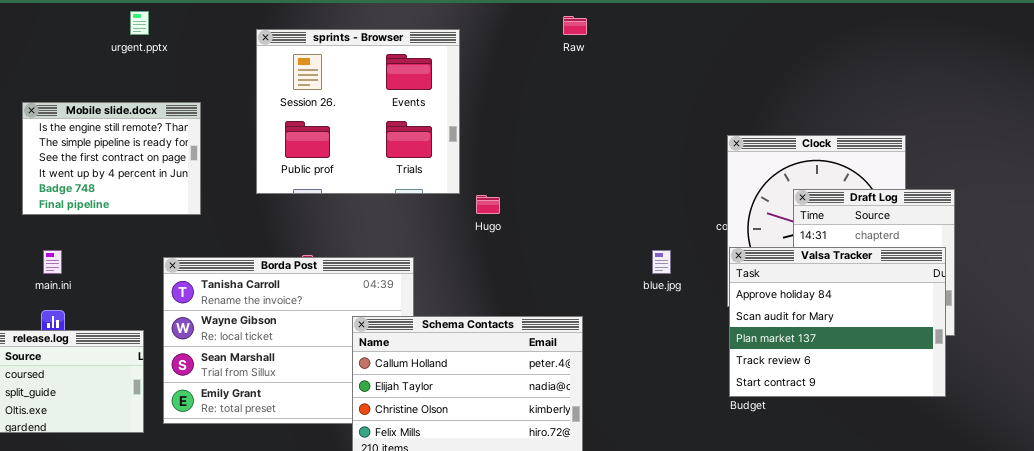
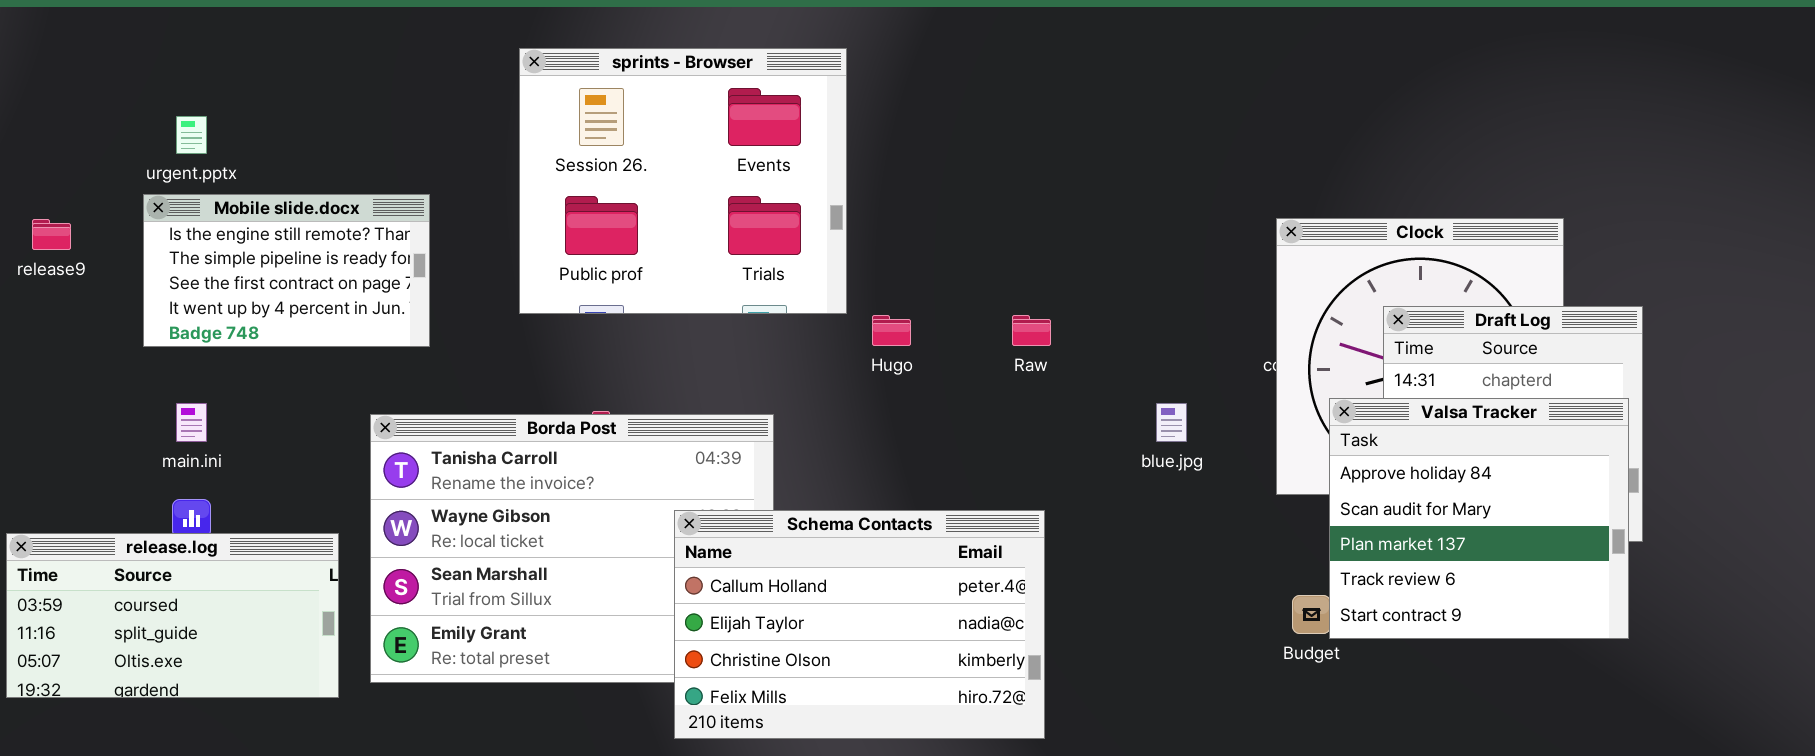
urgent.pptx: [130,11,149,35] -> [176,116,207,154], moved
Raw: [563,16,587,35] -> [1012,315,1051,346], moved
Mobile slide.docx: [22,102,201,215] -> [143,194,430,347], resized
Valsa Tracker: [729,247,946,397] -> [1329,398,1629,639], resized

